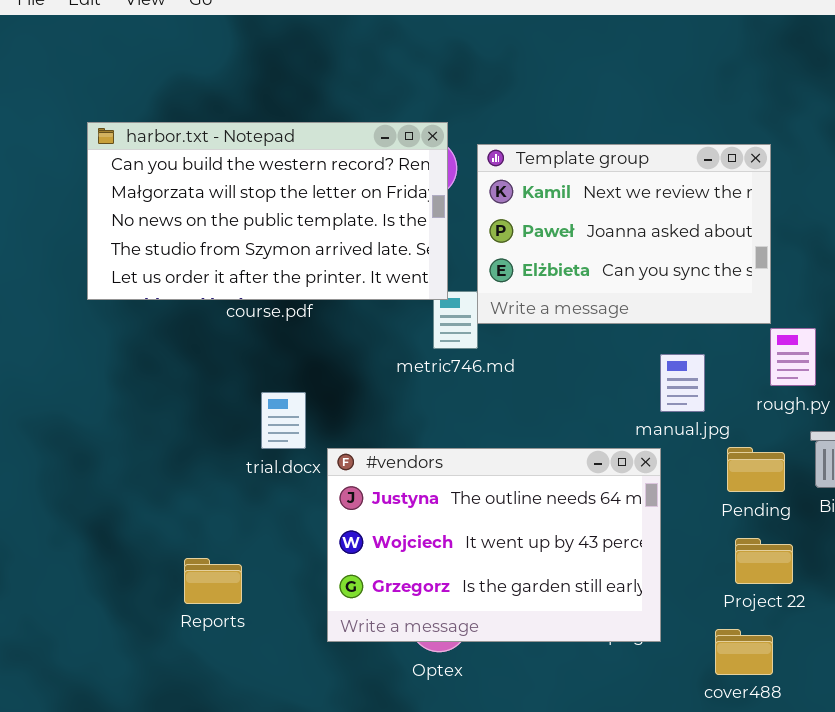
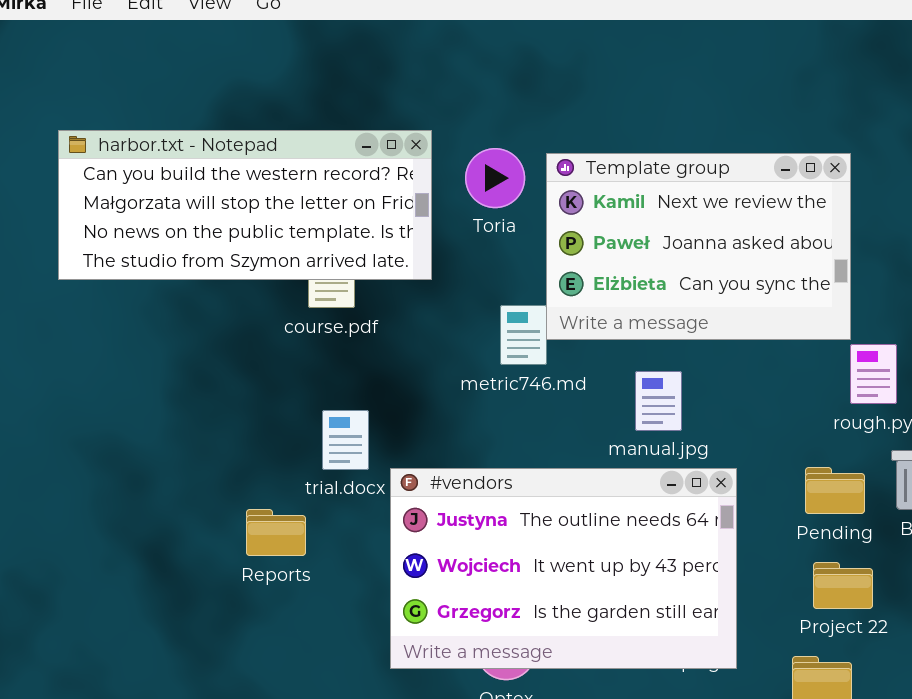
harbor.txt - Notepad: [87,122,448,300] -> [58,130,432,280], moved, resized
manual.jpg: [660,354,705,412] -> [635,371,682,431], moved
Reports: [184,558,242,604] -> [246,509,306,556], moved

